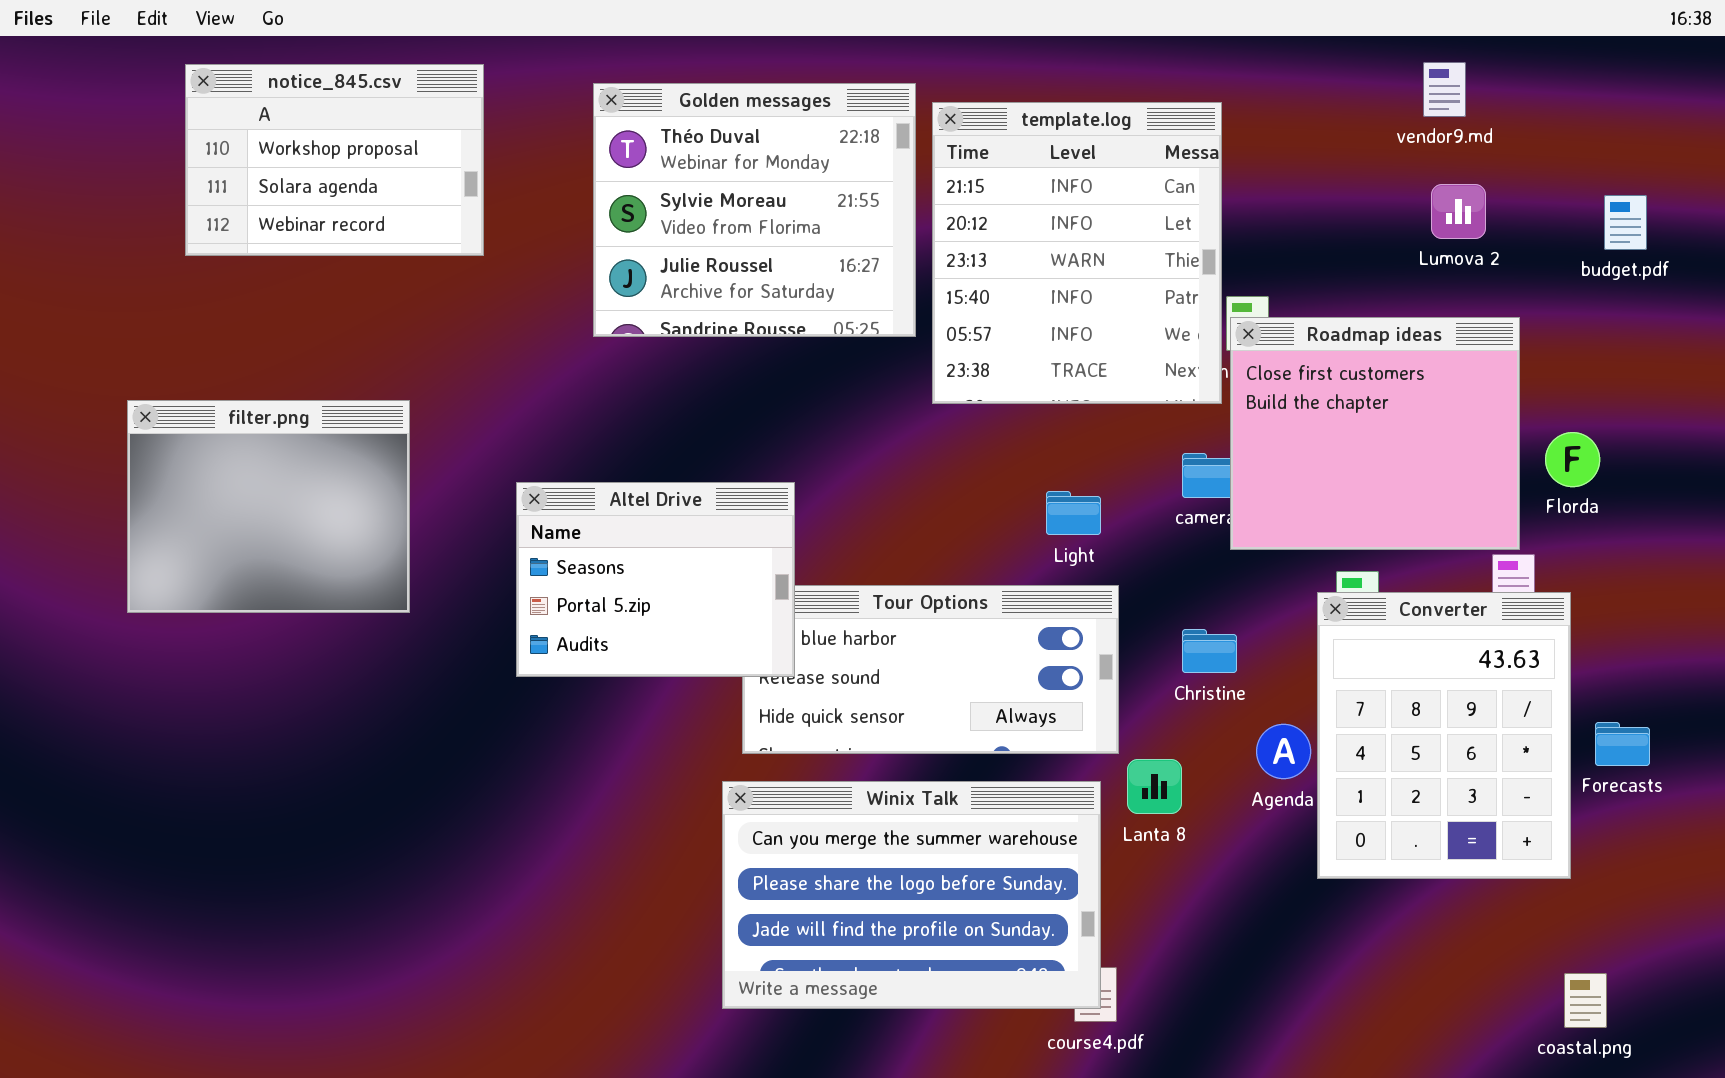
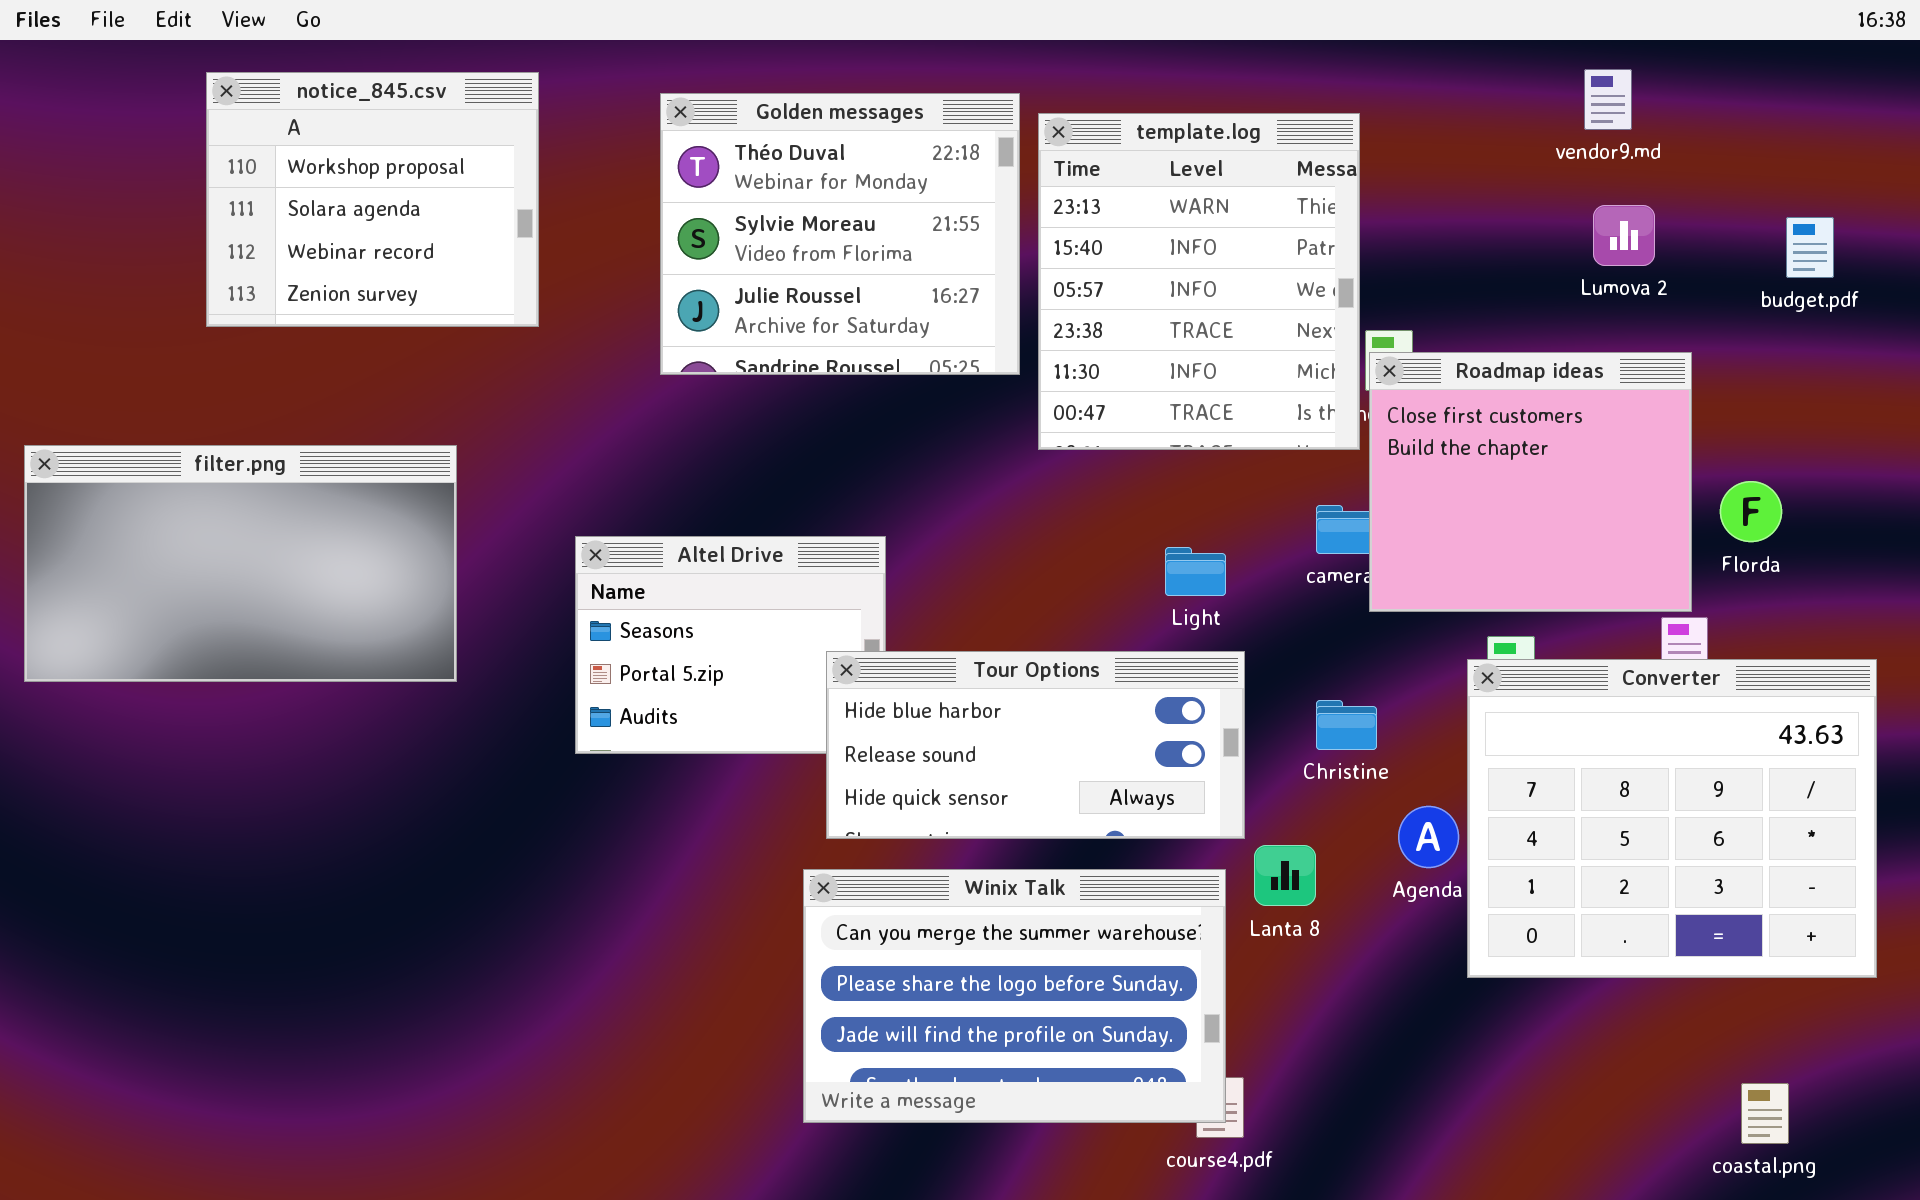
notice_845.csv: [185,64,484,256] -> [206,72,539,327], resized
template.log: [932,102,1222,404] -> [1038,113,1360,450], scrolled down 2 rows
filter.png: [127,400,410,613] -> [24,445,457,682], resized
Tour Options: [742,585,1119,754] -> [826,651,1245,839], raised
Converter: [1317,592,1571,879] -> [1467,659,1877,978], resized

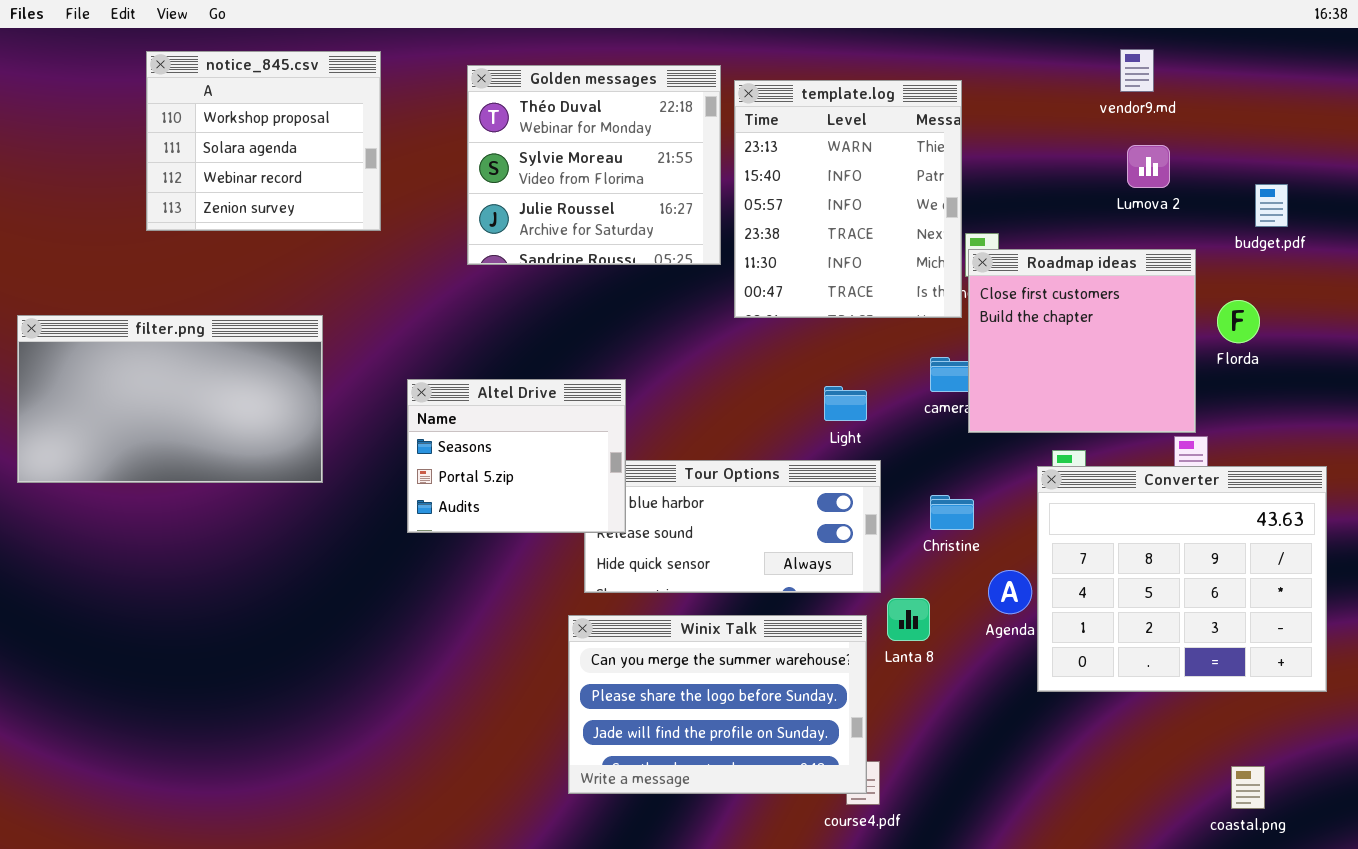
budget.pdf: [1786,217,1834,278] -> [1255,184,1288,227], moved
Florda: [1720,481,1782,542] -> [1217,300,1260,343], moved
Altel Drive: [575,536,886,754] -> [407,379,626,533], raised

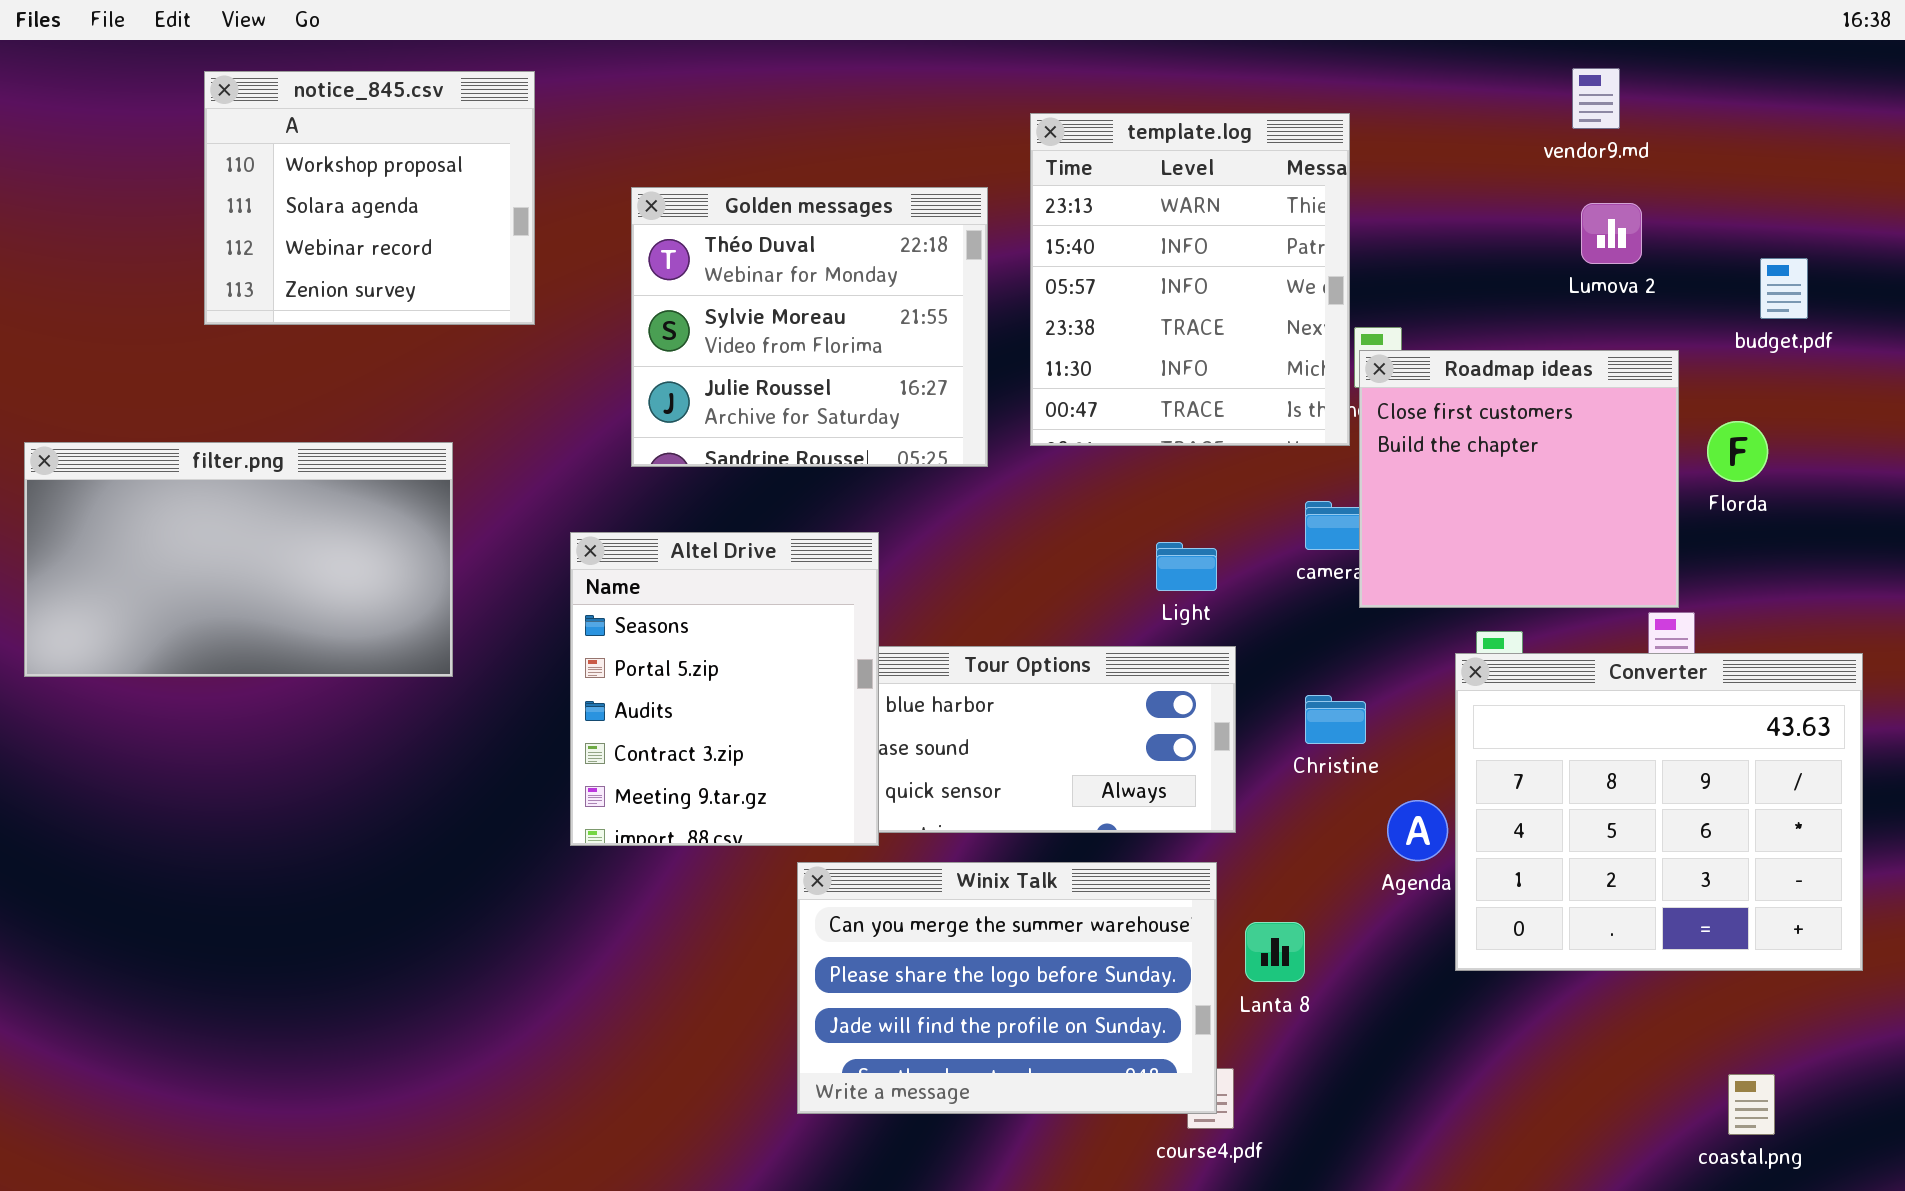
Golden messages: [467,65,721,265] -> [631,187,988,467], moved
Altel Drive: [407,379,626,533] -> [570,532,879,846], resized
Lanta 8: [887,598,930,641] -> [1245,922,1305,982], moved

